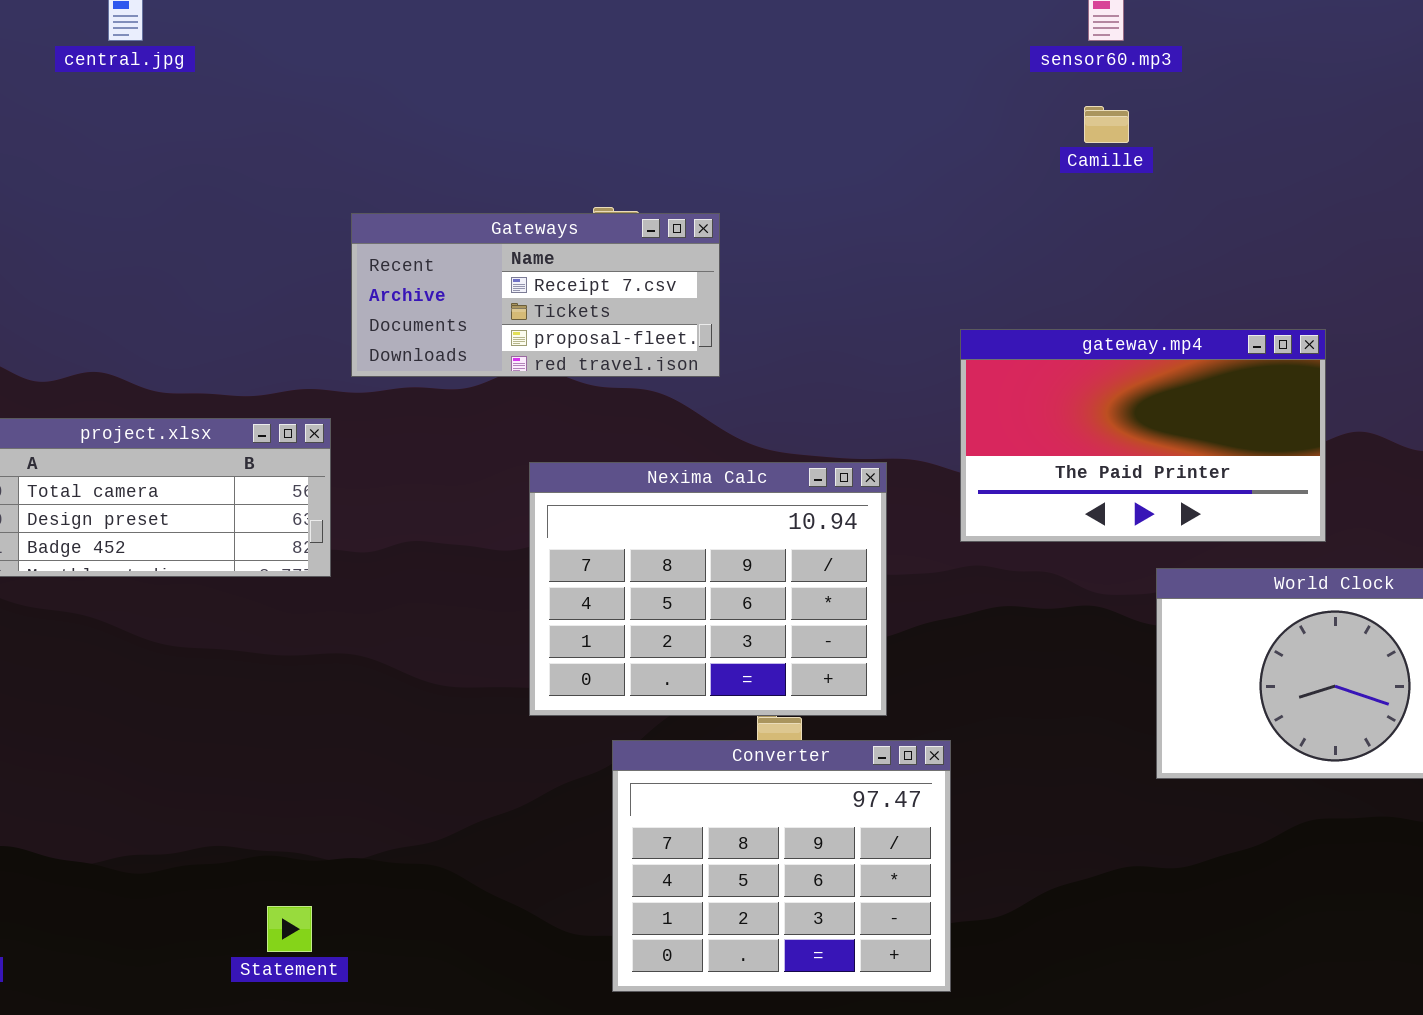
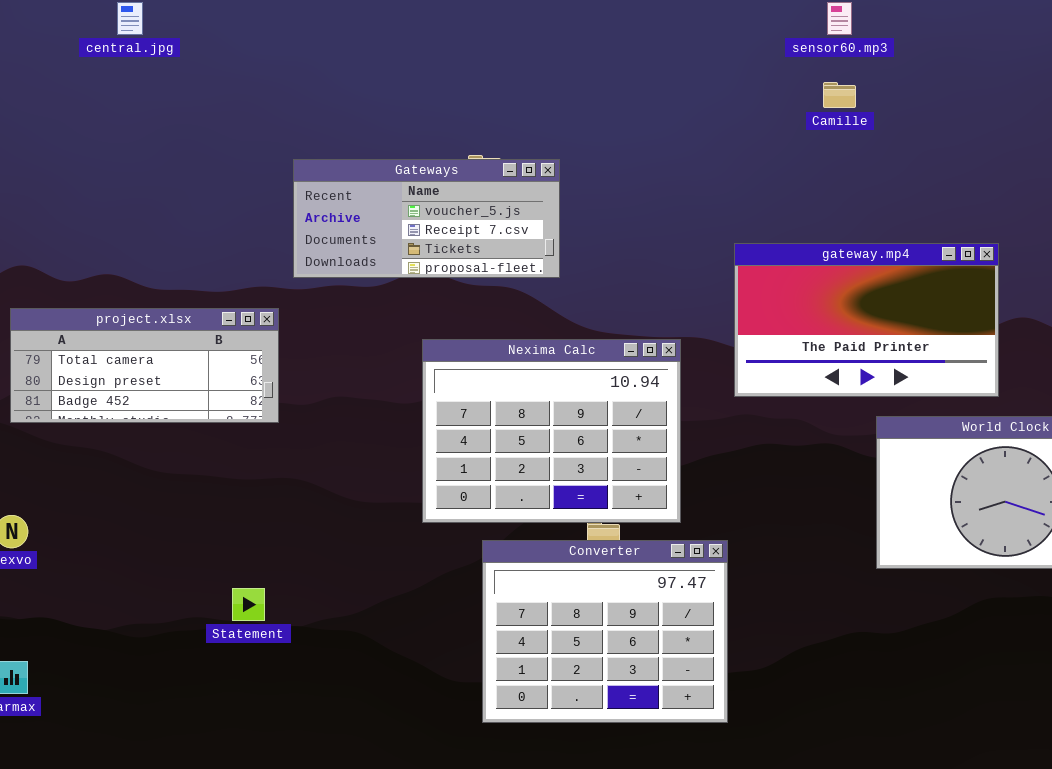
Gateways: [351,213,720,377] -> [293,159,560,278], scrolled up 1 row
Statement: [267,906,312,952] -> [232,588,265,621], moved

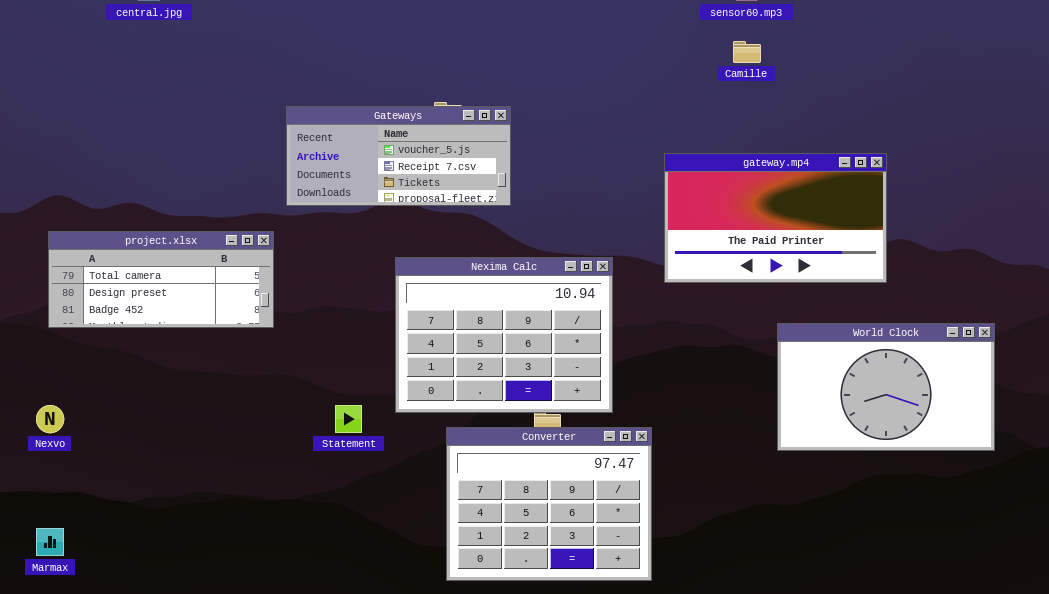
gateway.mp4: [734,243,999,397] -> [664,153,887,283], moved
Statement: [232,588,265,621] -> [335,405,362,433], moved

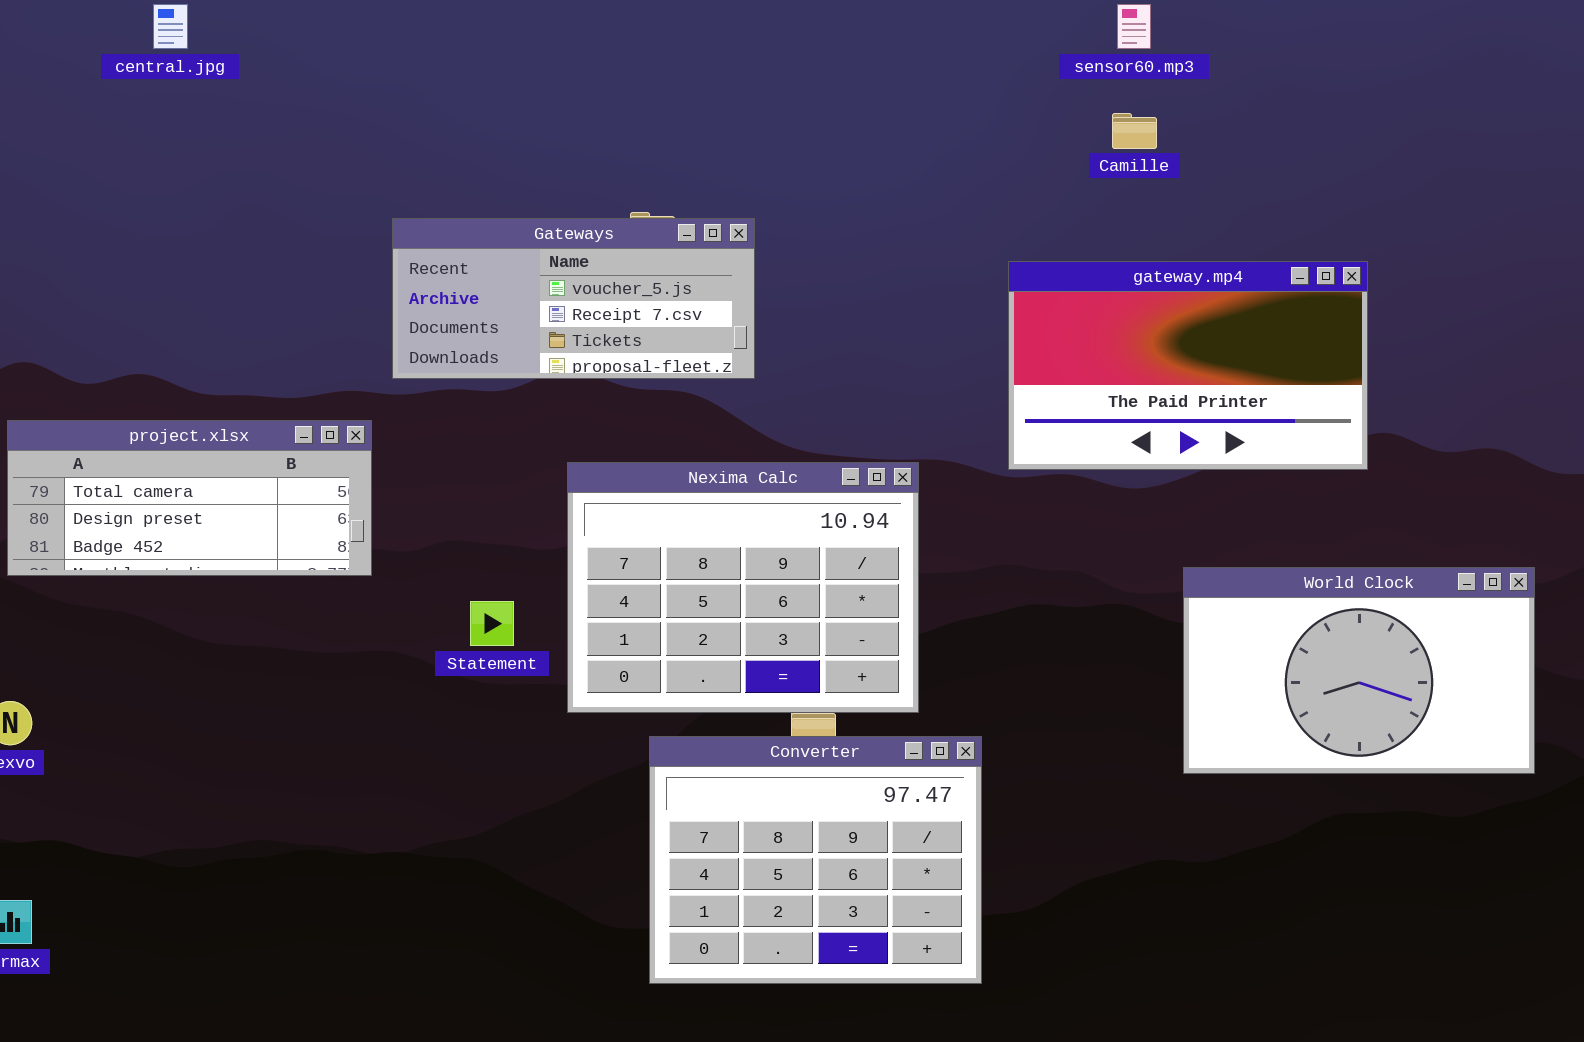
gateway.mp4: [664,153,887,283] -> [1008,261,1368,470], moved
Statement: [335,405,362,433] -> [470,601,514,646], moved

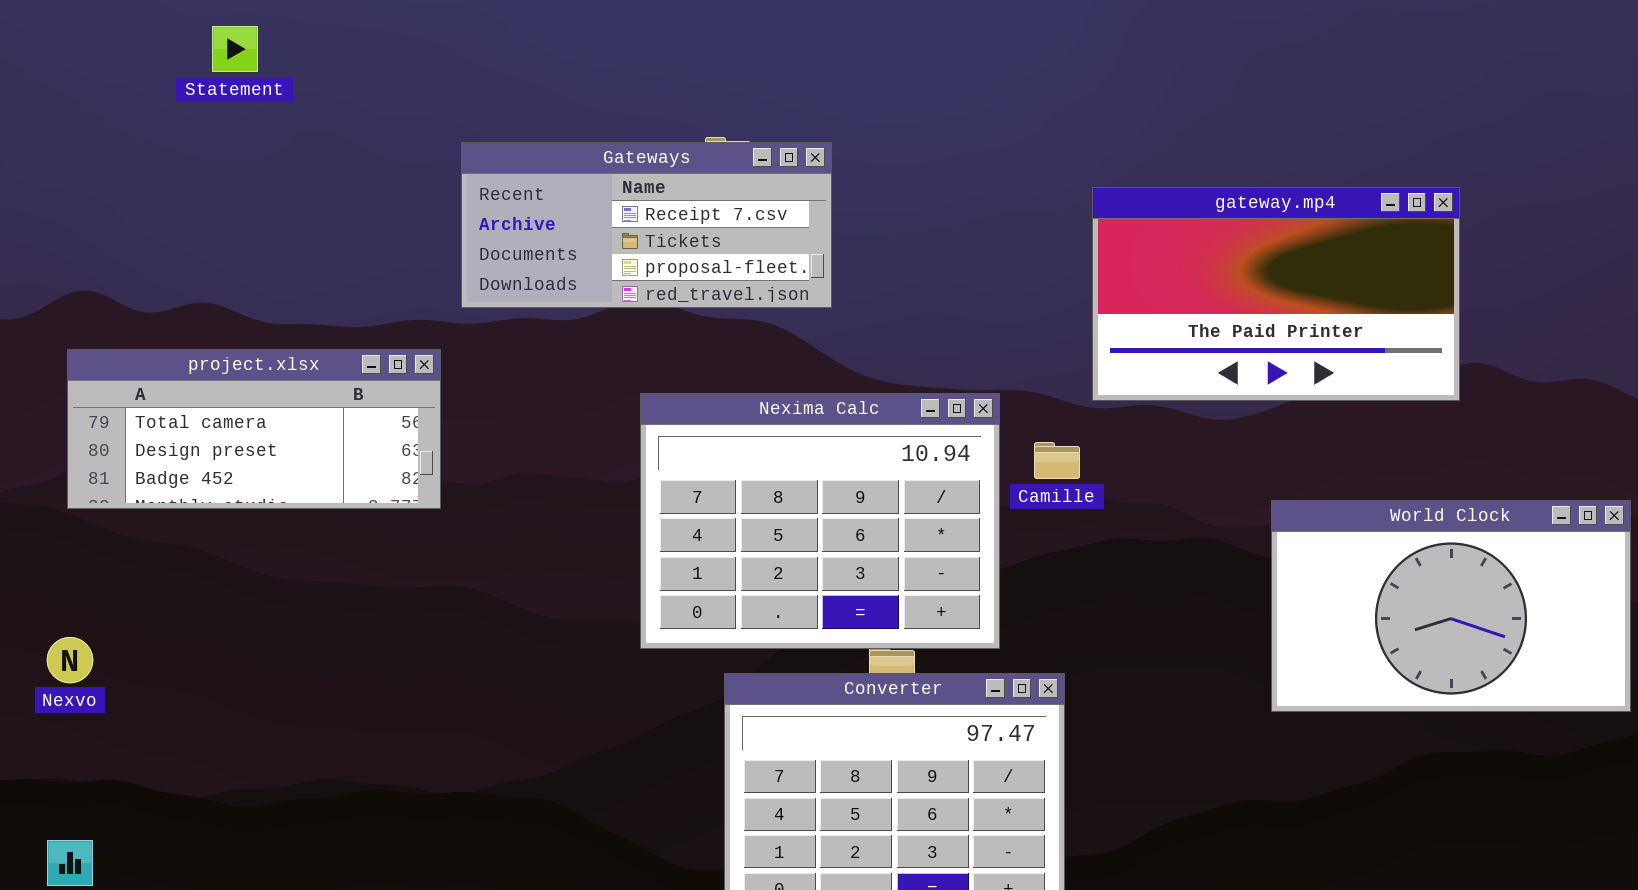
Camille: [1112,113,1157,149] -> [1034,442,1080,479], moved
Gateways: [392,218,755,379] -> [461,142,832,308], scrolled down 1 row
Statement: [470,601,514,646] -> [212,26,258,72], moved

